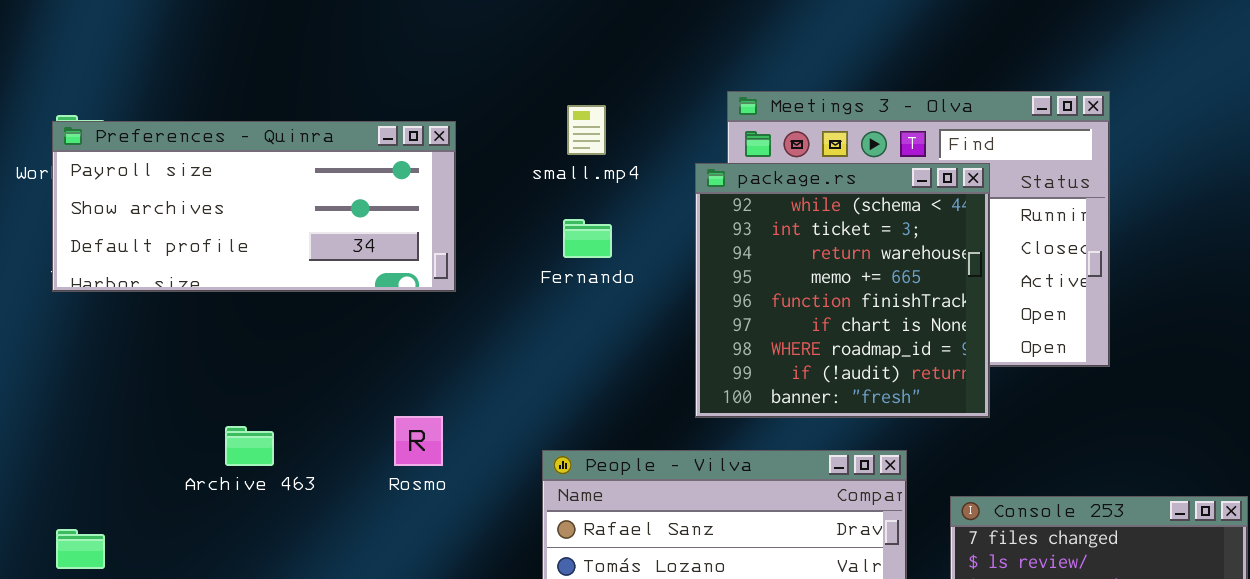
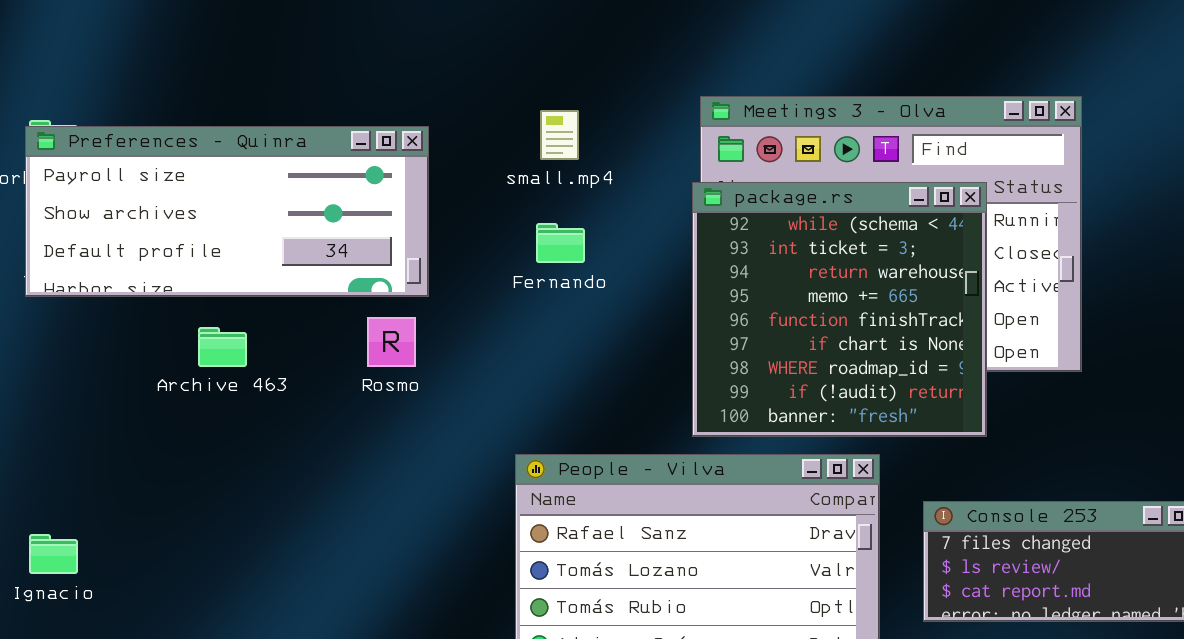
package.rs: [695,163,990,418] -> [692,182,987,437], moved
Rosmo: [394,416,443,466] -> [367,317,416,367], moved
Archive 463: [225,426,274,466] -> [198,327,247,367], moved

